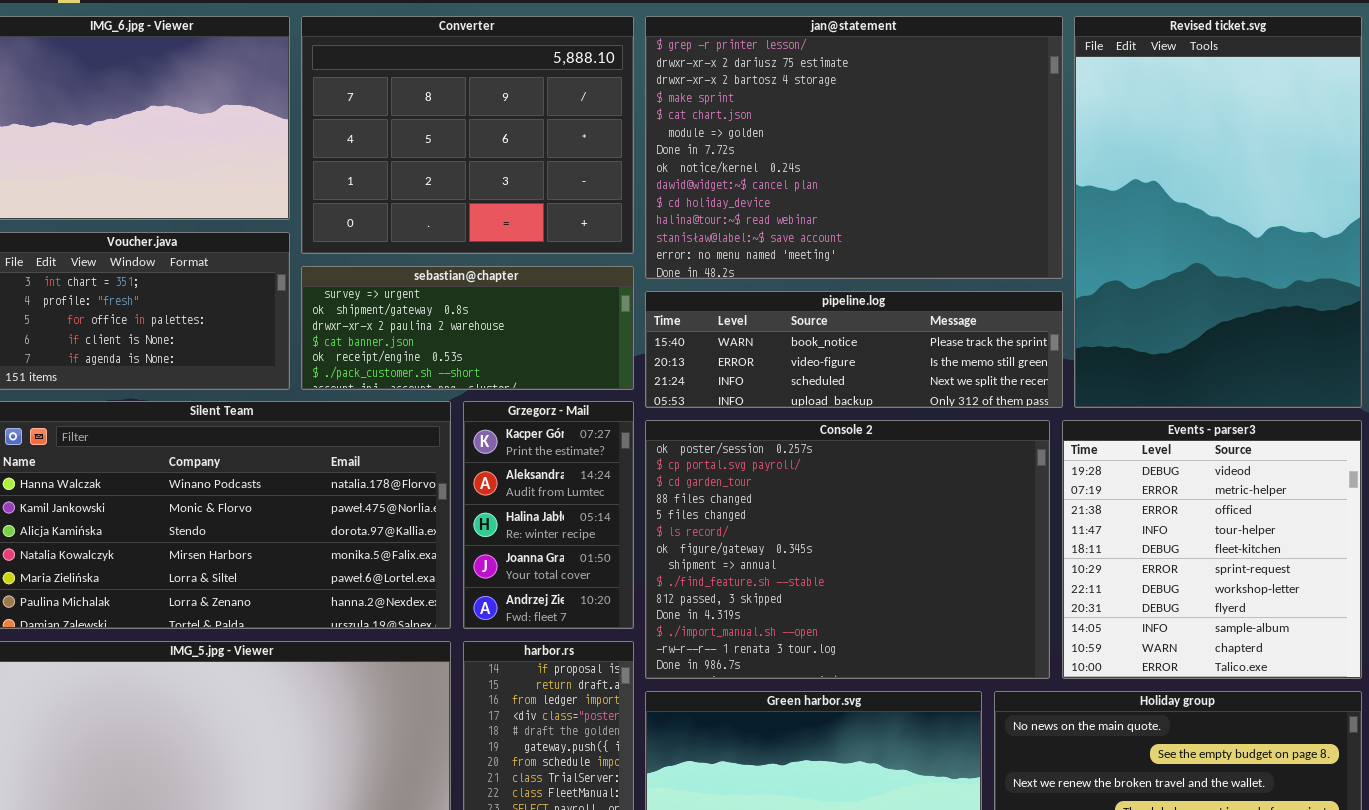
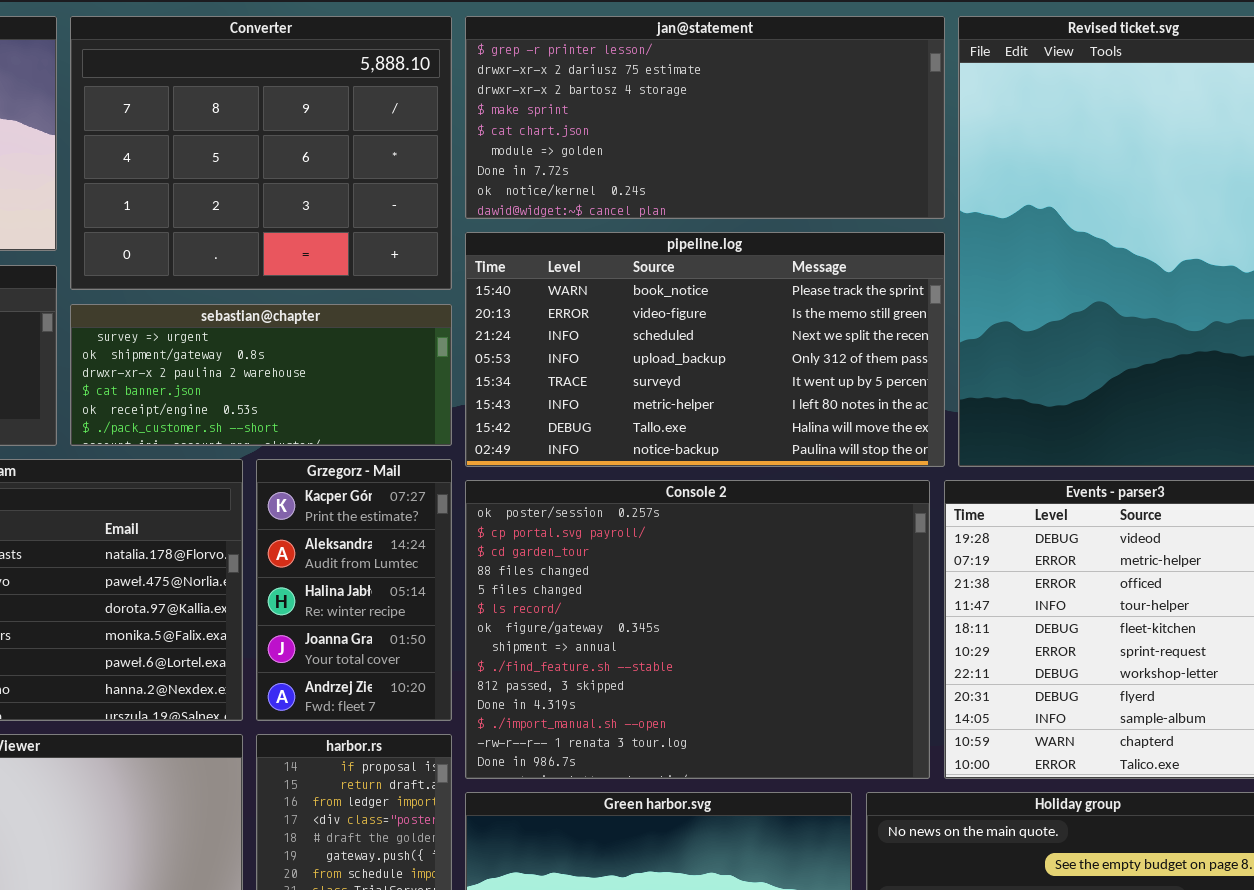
jan@statement: [645,16,1063,279] -> [465,16,945,219], resized
pipeline.log: [645,291,1063,408] -> [465,232,945,467], resized

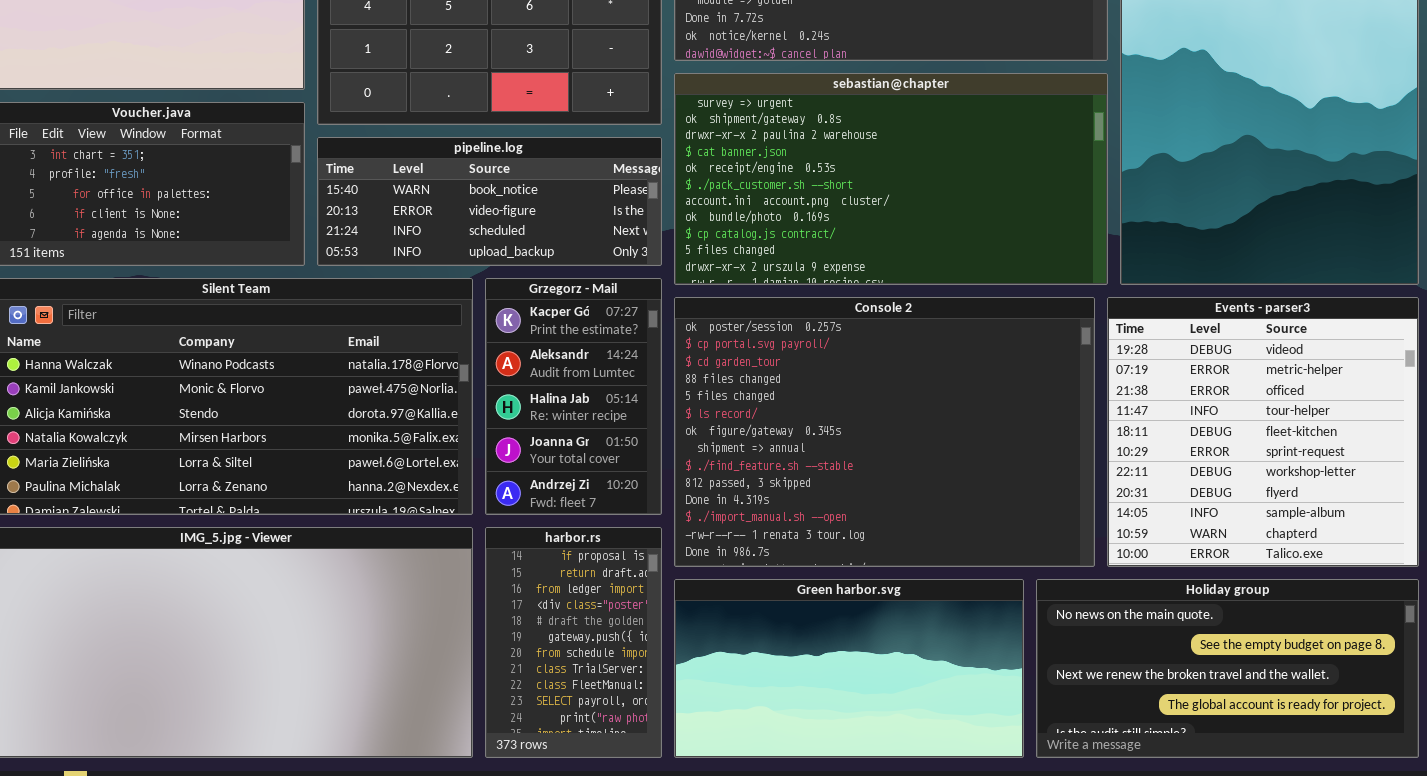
pipeline.log: [465,232,945,467] -> [317,137,662,266], moved, resized
sebastian@chapter: [70,304,452,446] -> [674,73,1108,285], moved, resized

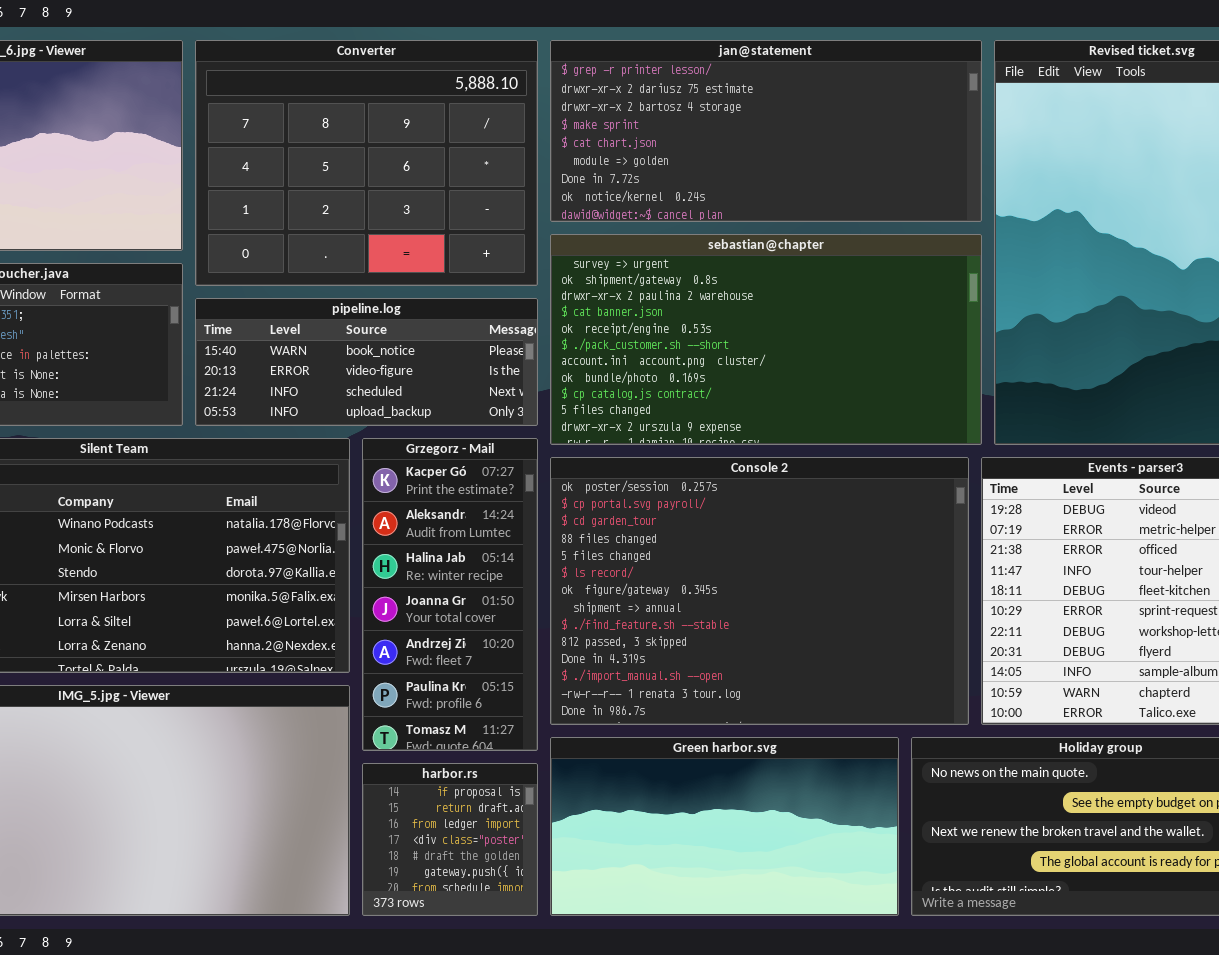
Grzegorz - Mail: [485,278,662,515] -> [362,438,538,751], resized
harbor.rs: [485,527,662,758] -> [362,763,538,916], resized

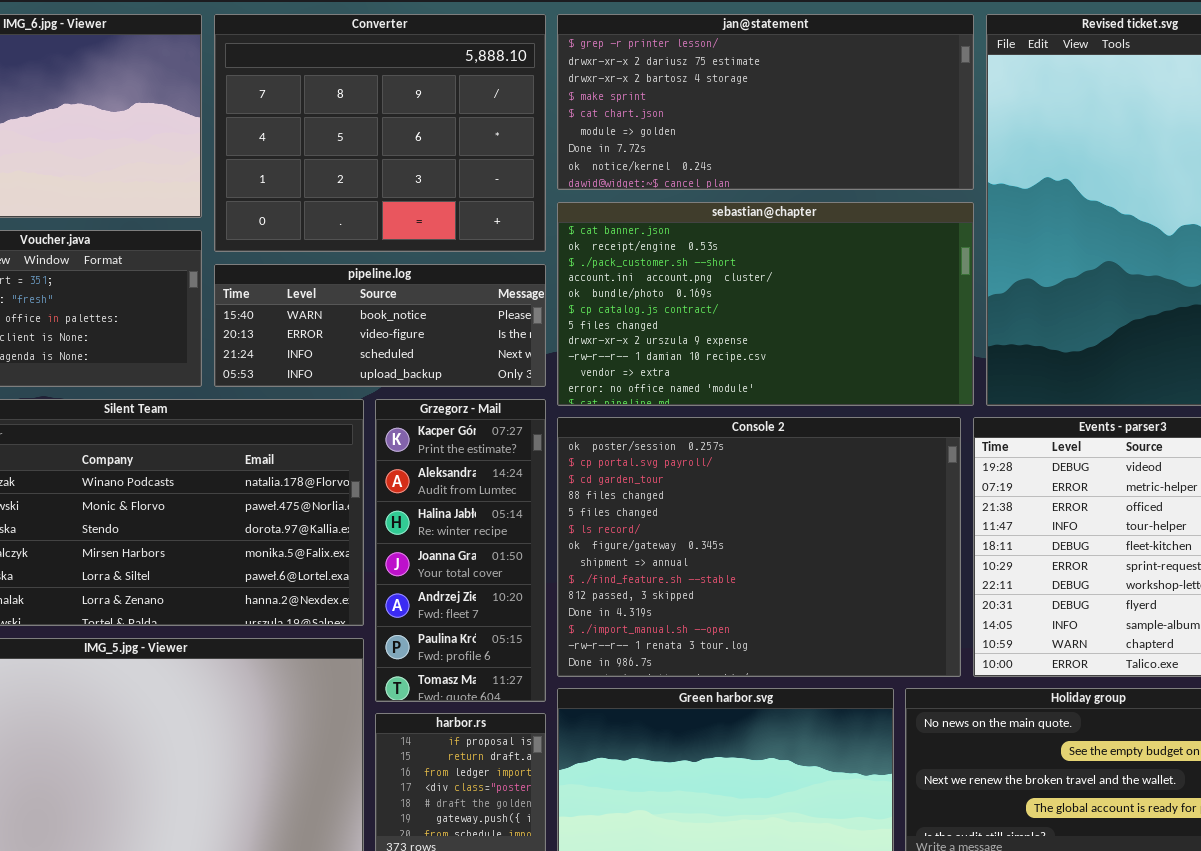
sebastian@chapter: [550,234,982,445] -> [557,202,974,406], scrolled down 3 rows

